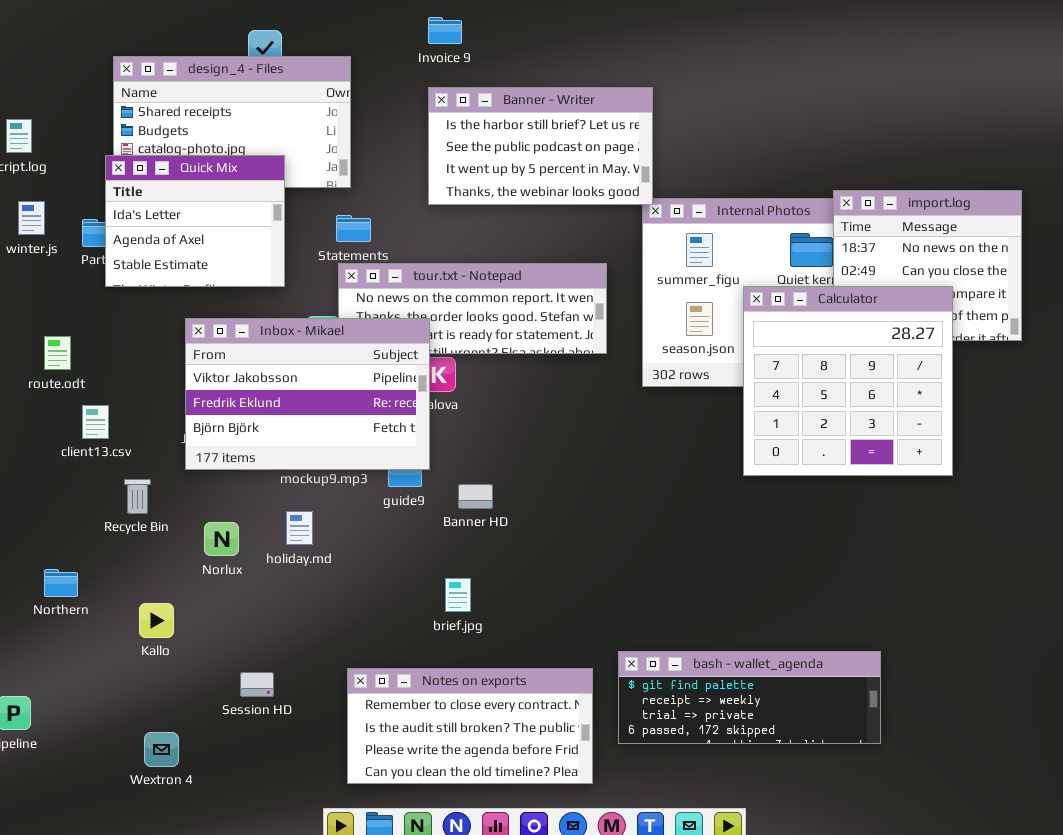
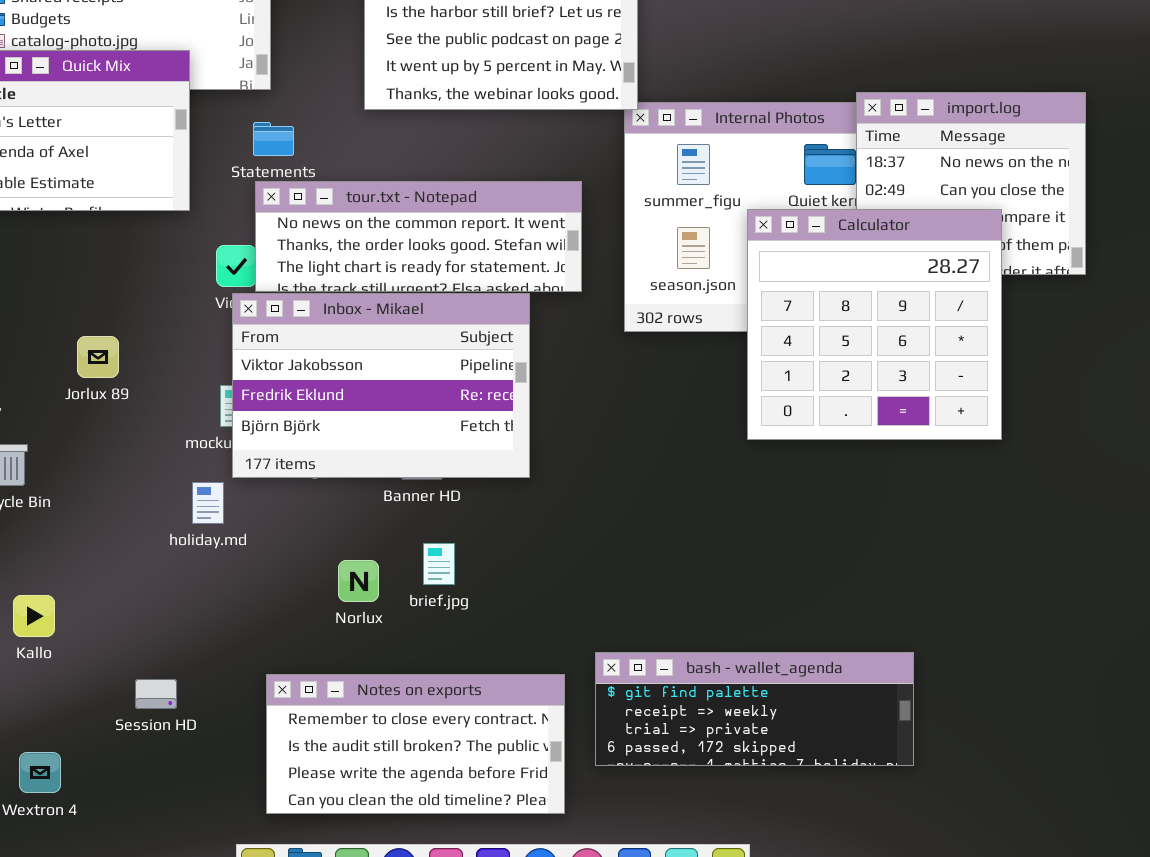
Inbox - Mikael: [185,318,430,470] -> [232,293,530,478], moved
Norlux: [204,522,239,556] -> [338,560,379,602], moved
brief.jpg: [445,578,471,612] -> [423,543,455,585], moved

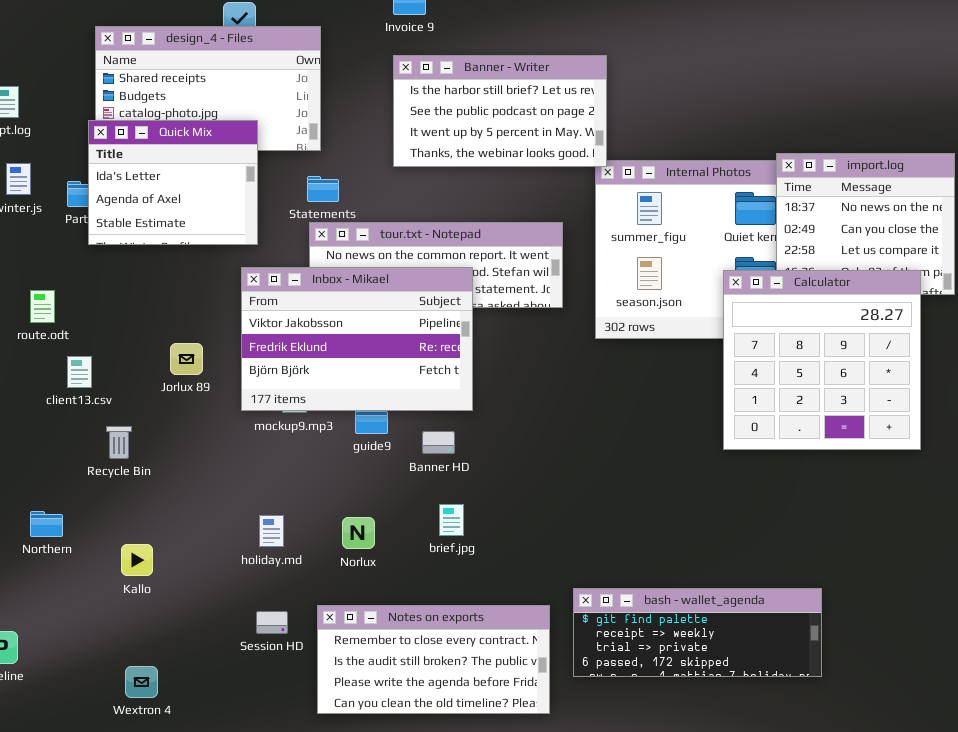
Calculator: [747,209,1002,440] -> [723,270,921,450], moved
Inbox - Mikael: [232,293,530,478] -> [241,267,473,411], moved
holiday.md: [192,482,224,524] -> [259,515,284,547], moved
Norlux: [338,560,379,602] -> [342,517,375,549], moved
Session HD: [135,679,177,709] -> [256,611,288,634], moved

